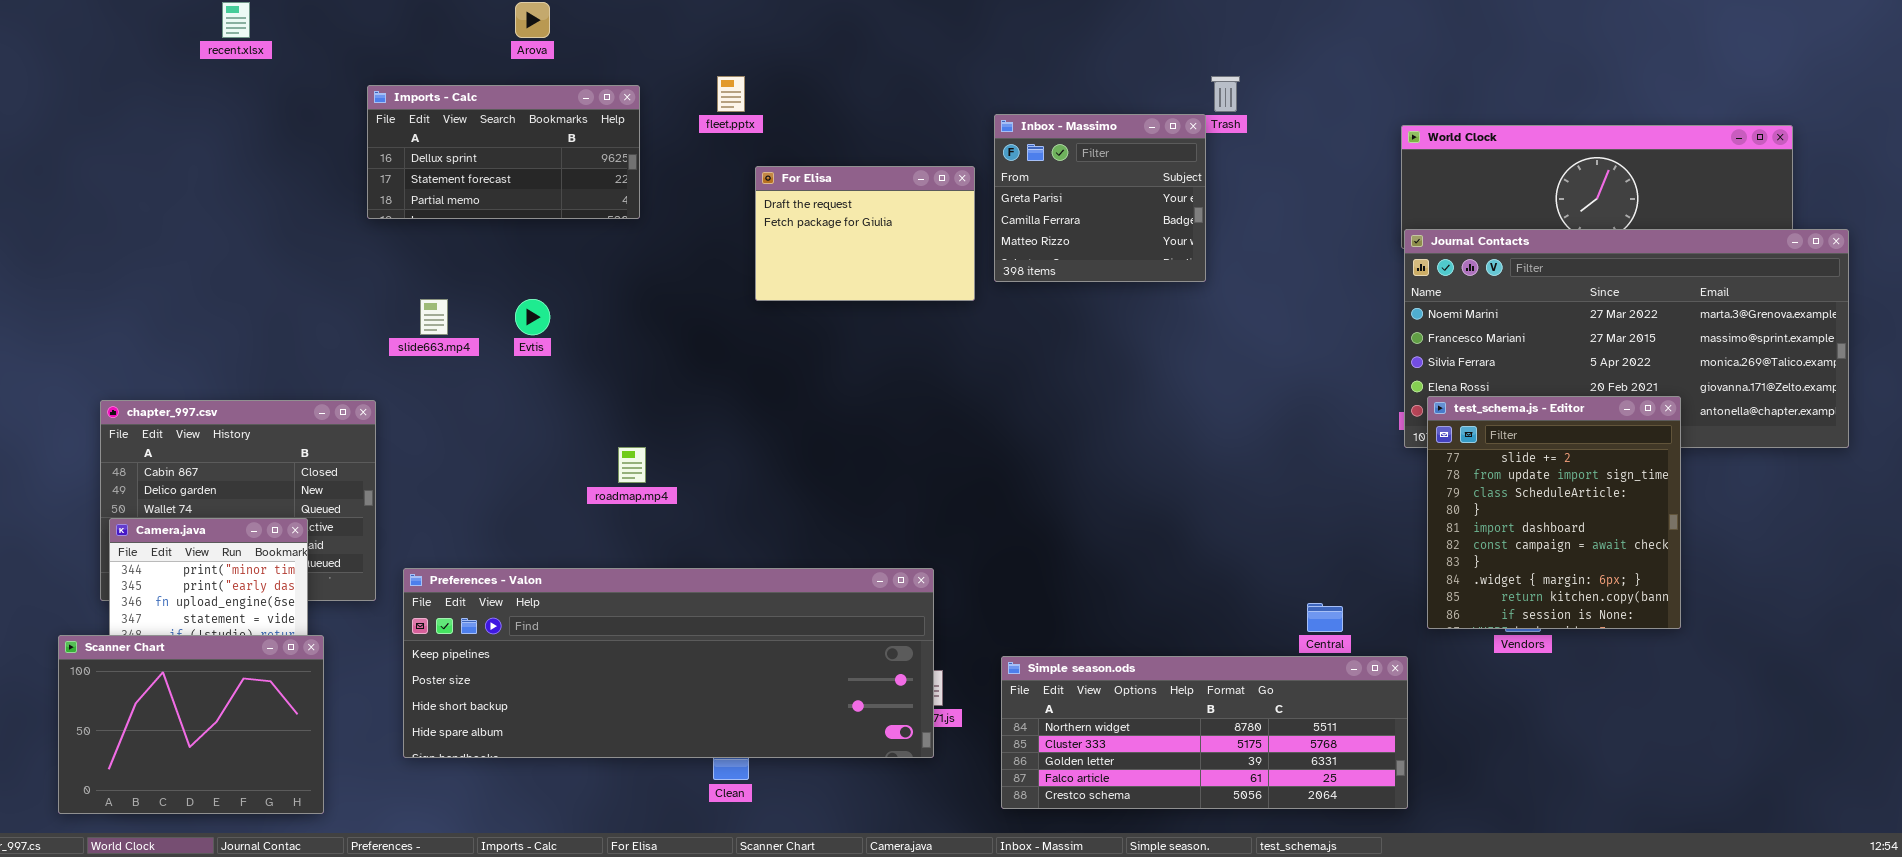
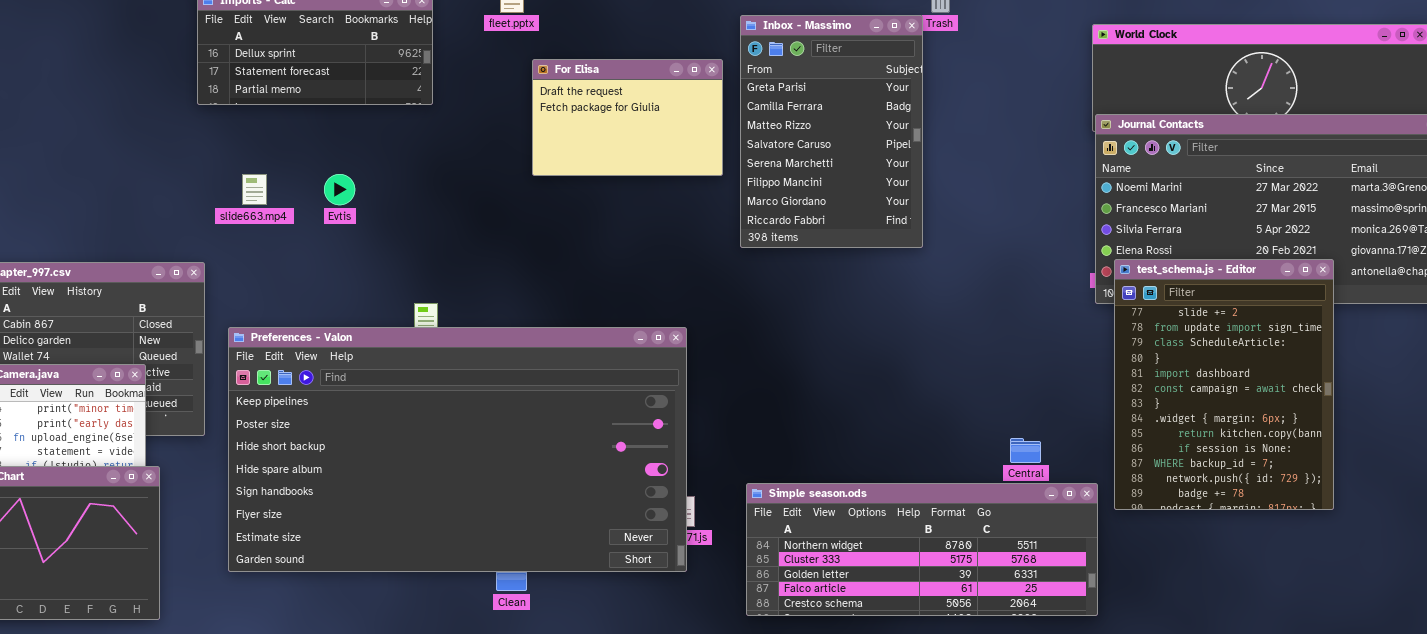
Inbox - Massimo: [994,114,1206,282] -> [740,15,923,248], resized
test_schema.js - Editor: [1427,396,1681,629] -> [1114,259,1334,510], resized
Preferences - Valon: [403,568,934,758] -> [228,327,687,572], resized

